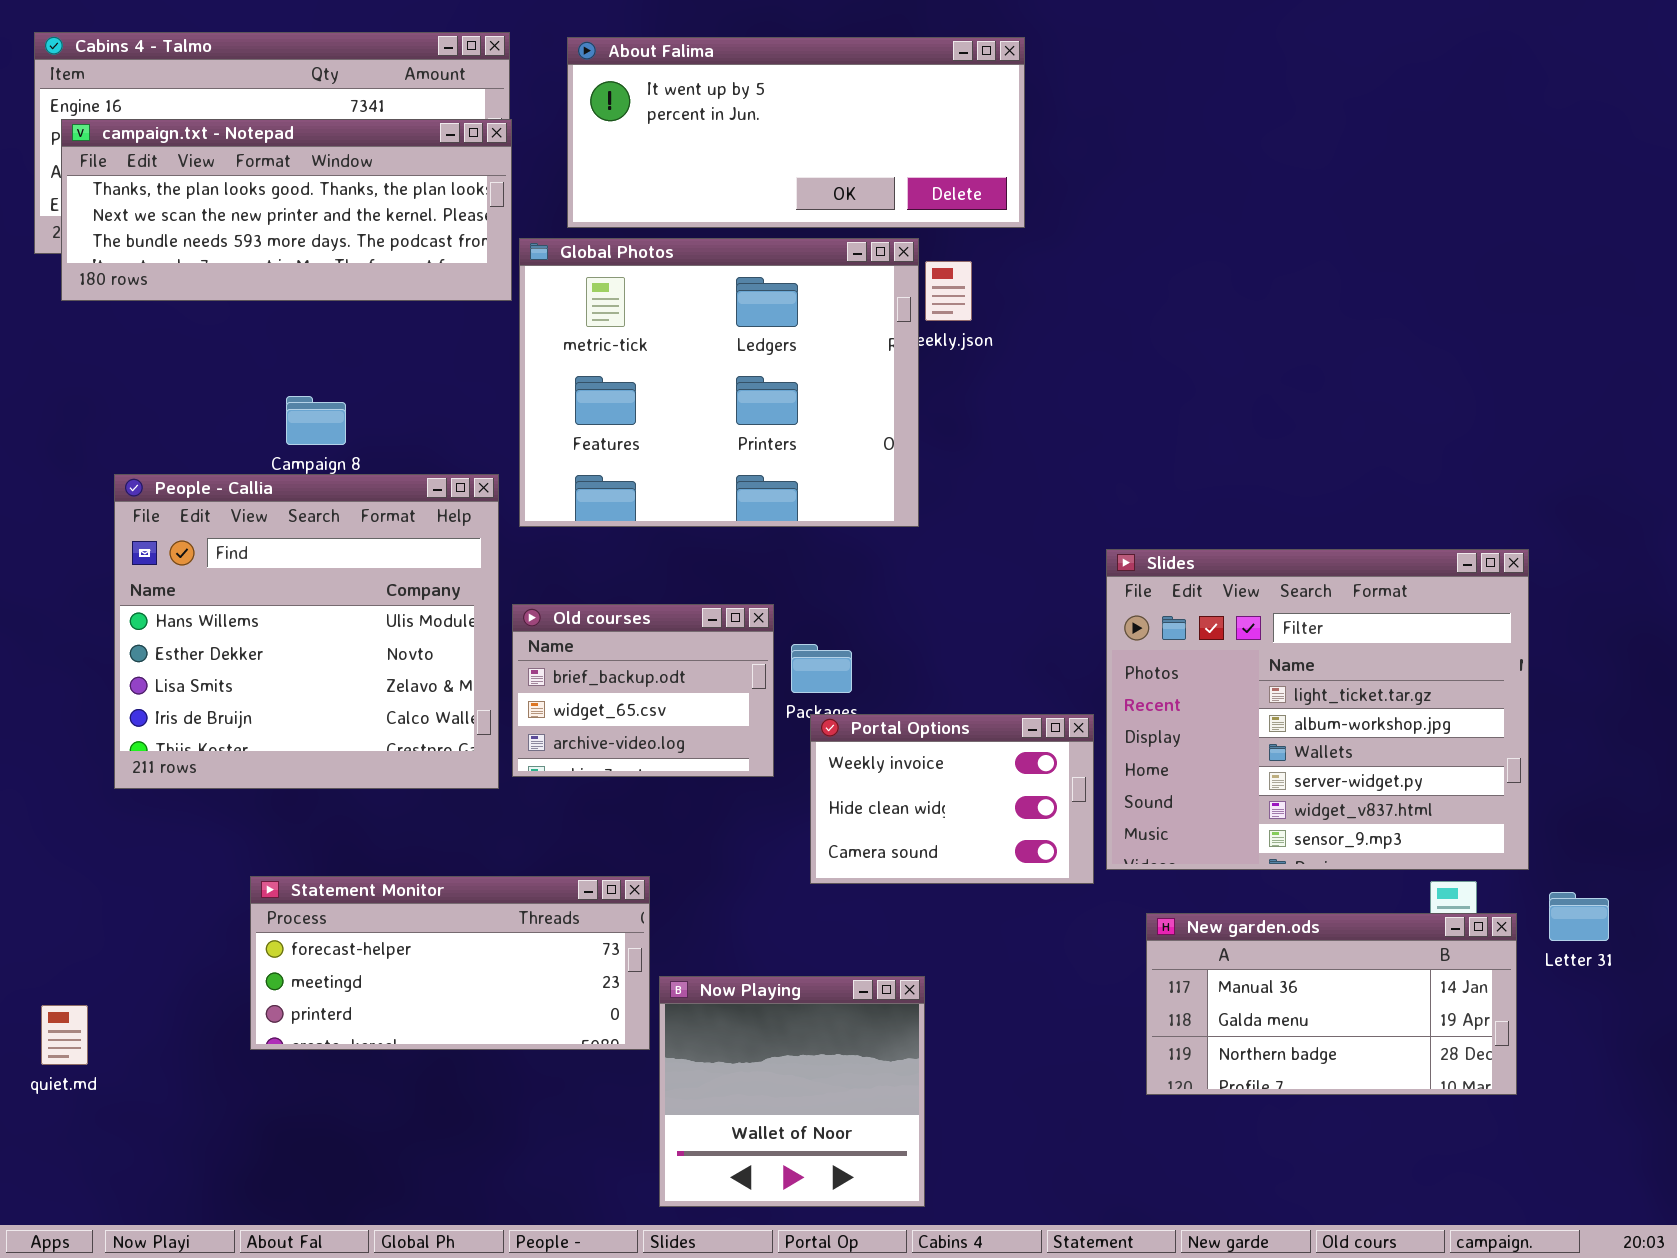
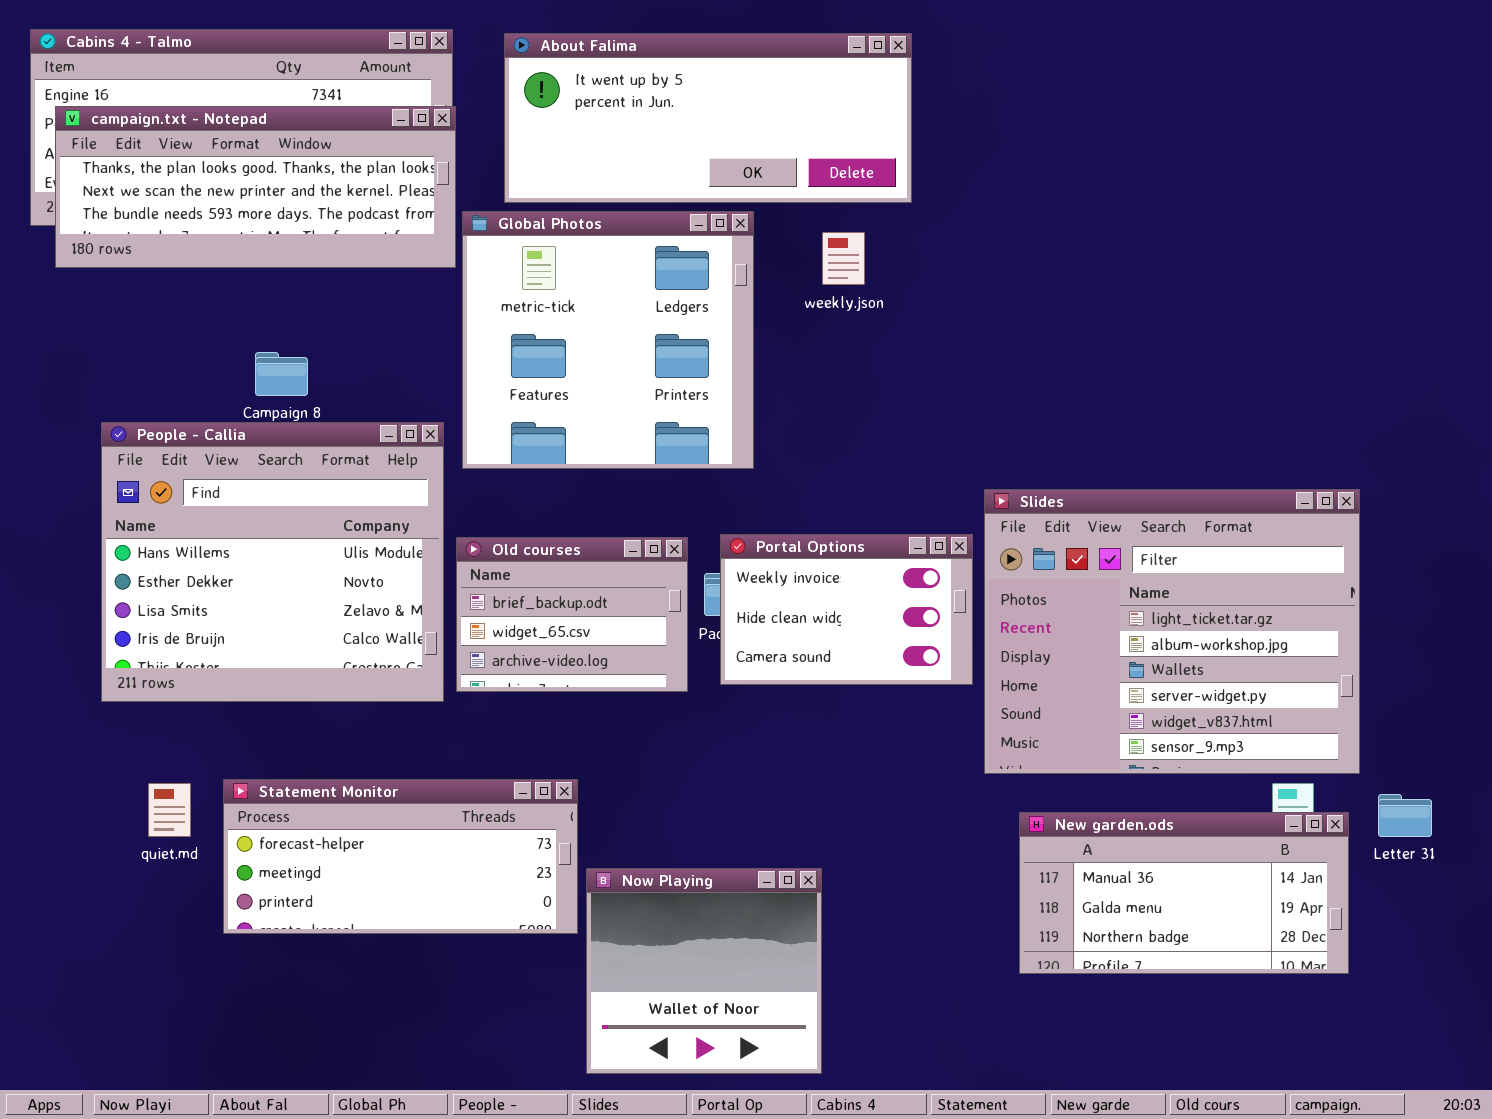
Global Photos: [519,238,919,527] -> [462,211,754,469], resized
Portal Options: [810,714,1094,884] -> [720,534,973,685], moved
quiet.md: [41,1005,88,1065] -> [148,783,191,837], moved

